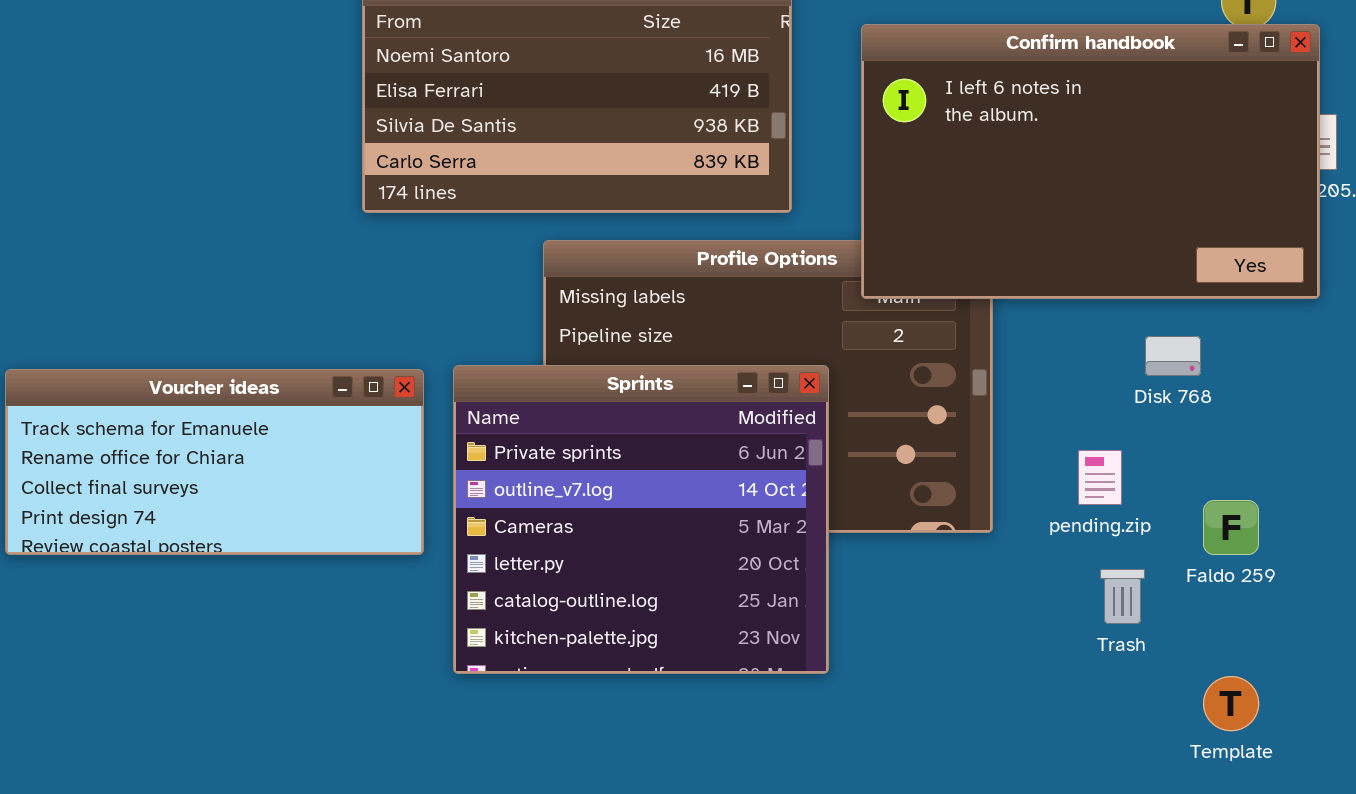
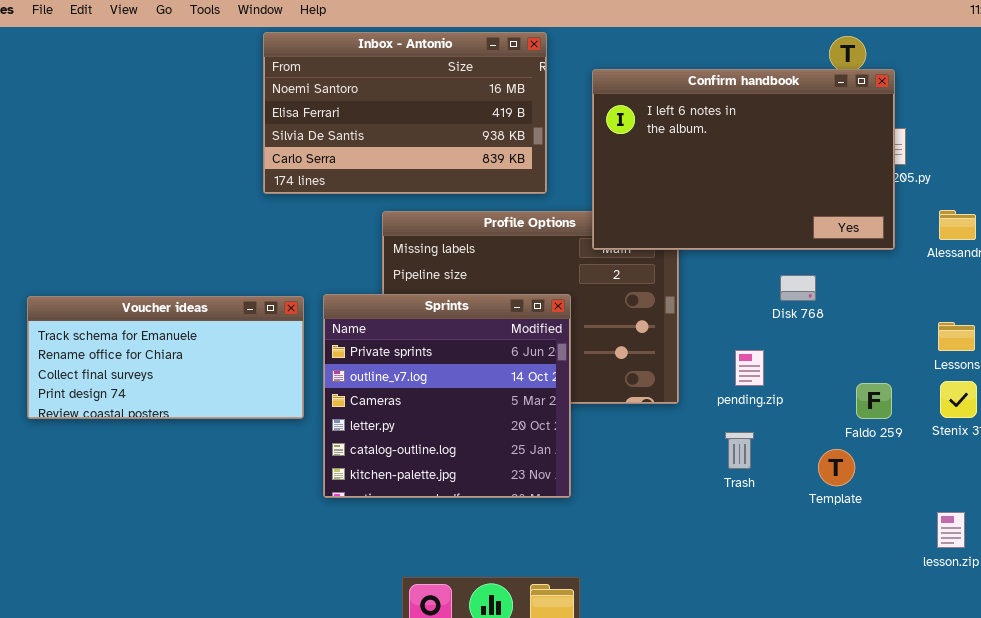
Faldo 259: [1203,500,1259,555] -> [856,383,892,419], moved
Trash: [1100,569,1145,624] -> [725,432,754,469], moved
Template: [1203,676,1259,731] -> [818,449,855,486], moved

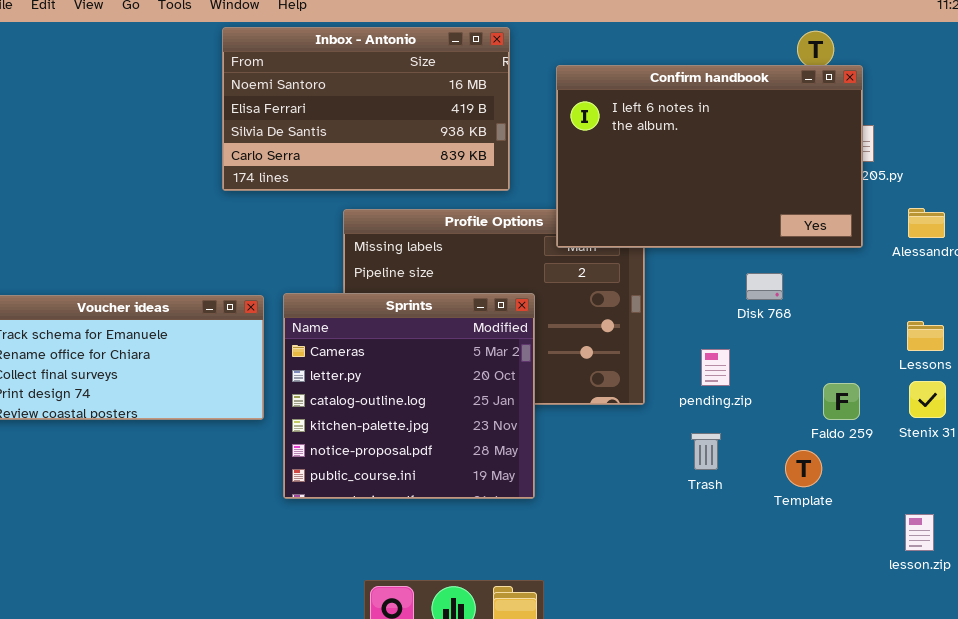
Sprints: [323,294,571,498] -> [283,293,535,499], scrolled down 2 rows

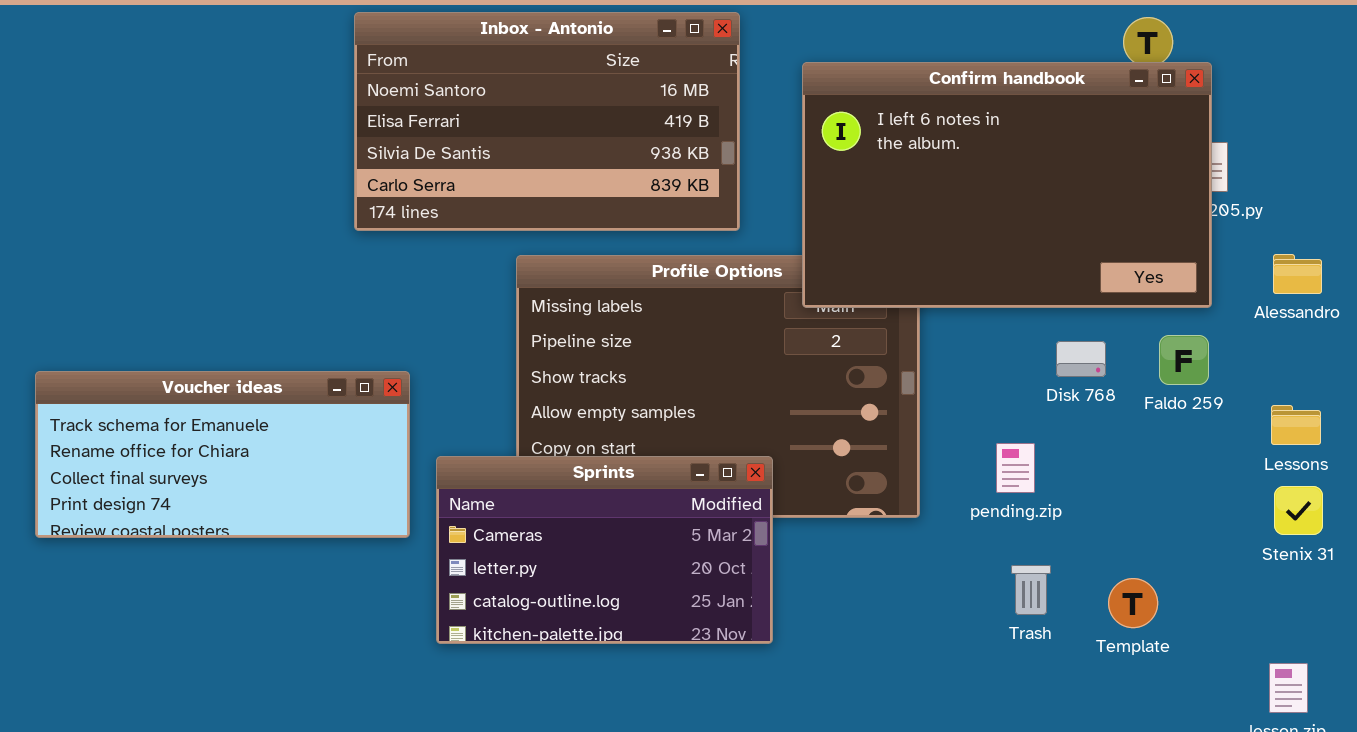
Sprints: [283,293,535,499] -> [436,456,773,644], resized
Faldo 259: [823,383,860,420] -> [1159,335,1209,385], moved
Trash: [691,433,721,470] -> [1011,565,1051,615], moved

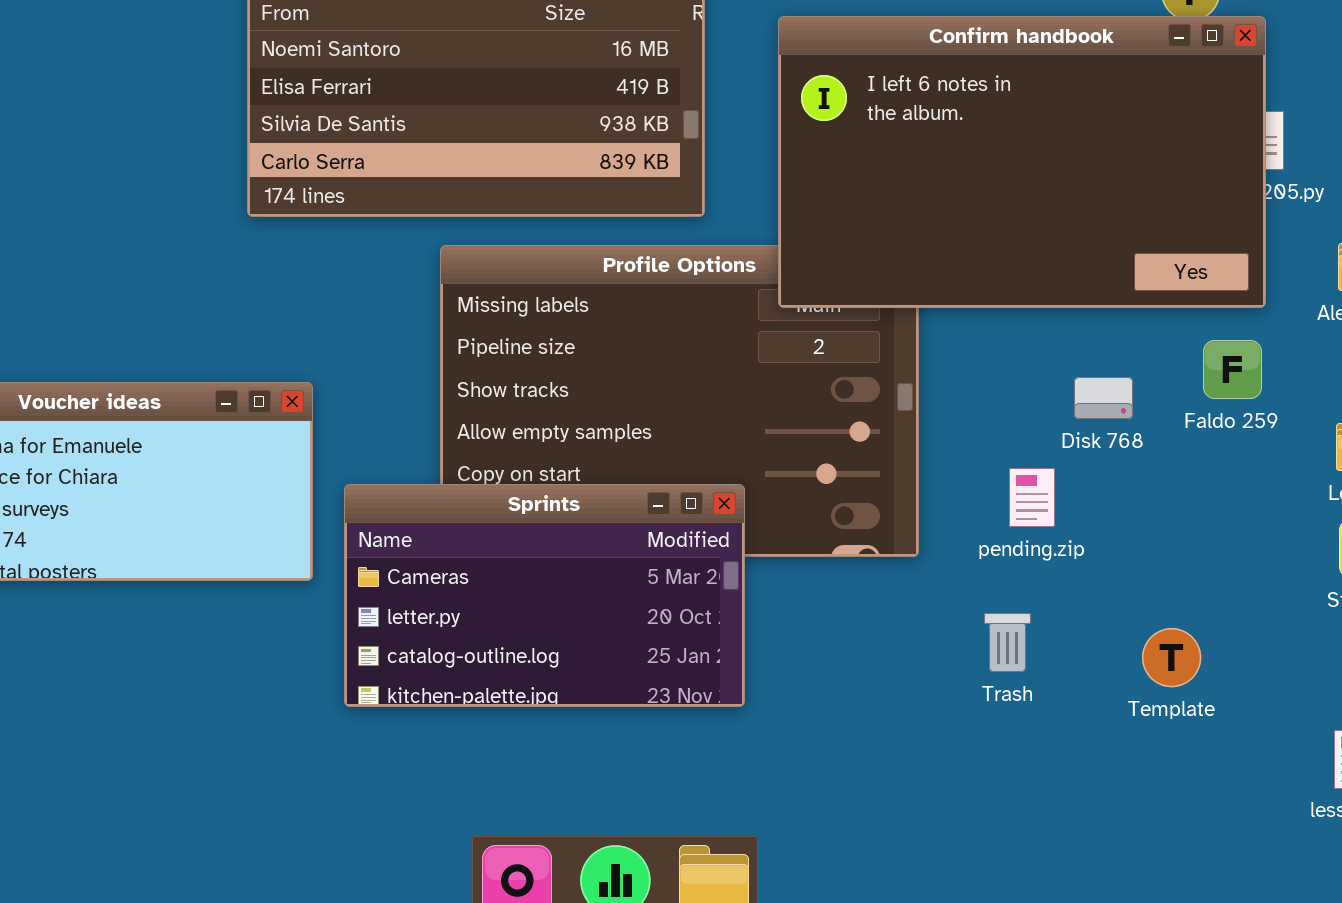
Disk 768: [1056,341,1106,377] -> [1074,377,1133,419], moved
Trash: [1011,565,1051,615] -> [984,613,1031,672], moved

